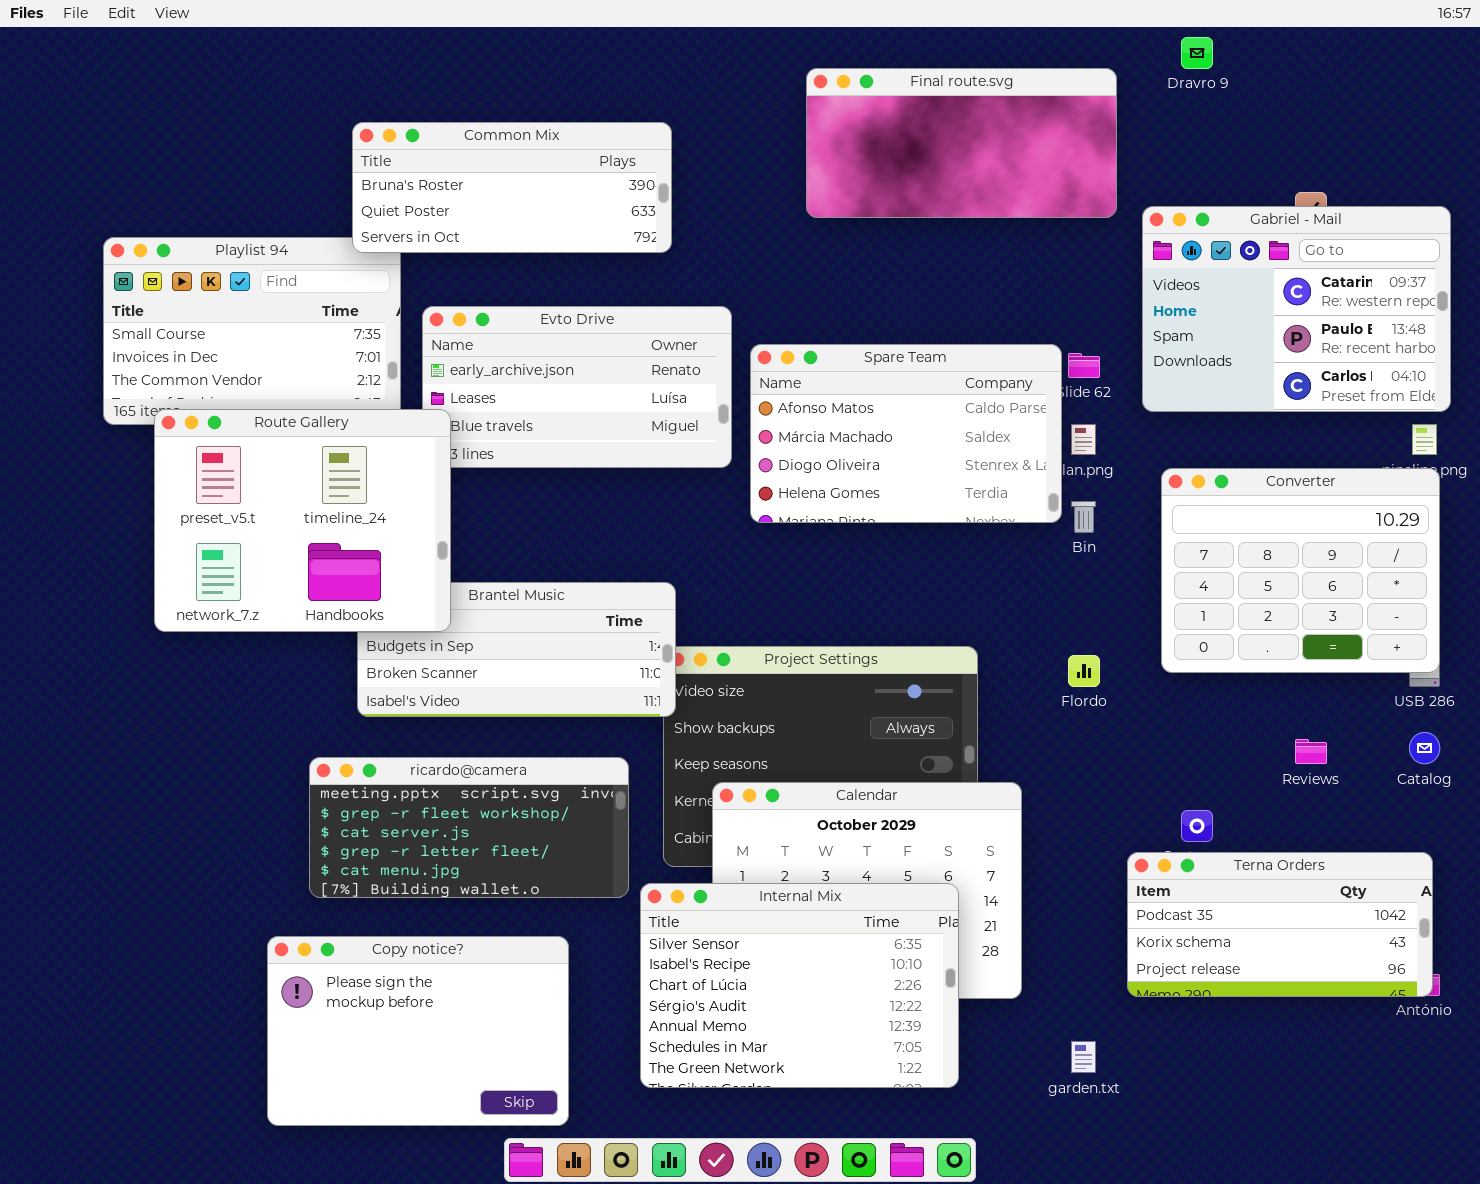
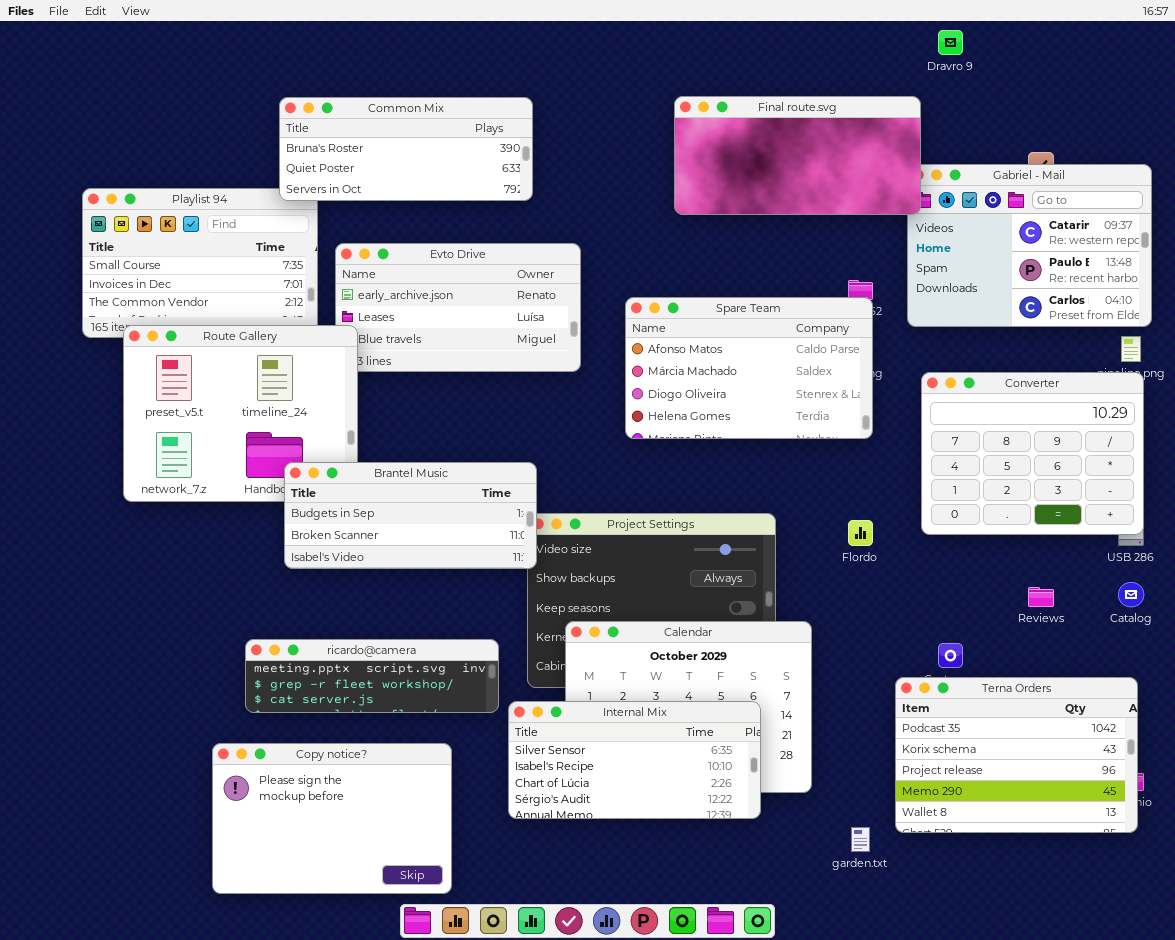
Final route.svg: [806,68,1117,218] -> [674,96,921,215], moved
Spare Team: [750,344,1062,523] -> [625,297,873,439], moved
Brantel Music: [357,582,676,717] -> [284,462,537,569], raised
ricardo@camera: [309,757,629,898] -> [245,639,499,713], resized
Terna Orders: [1127,852,1433,997] -> [895,677,1138,833], resized
Internal Mix: [640,883,959,1088] -> [508,701,761,819], resized

